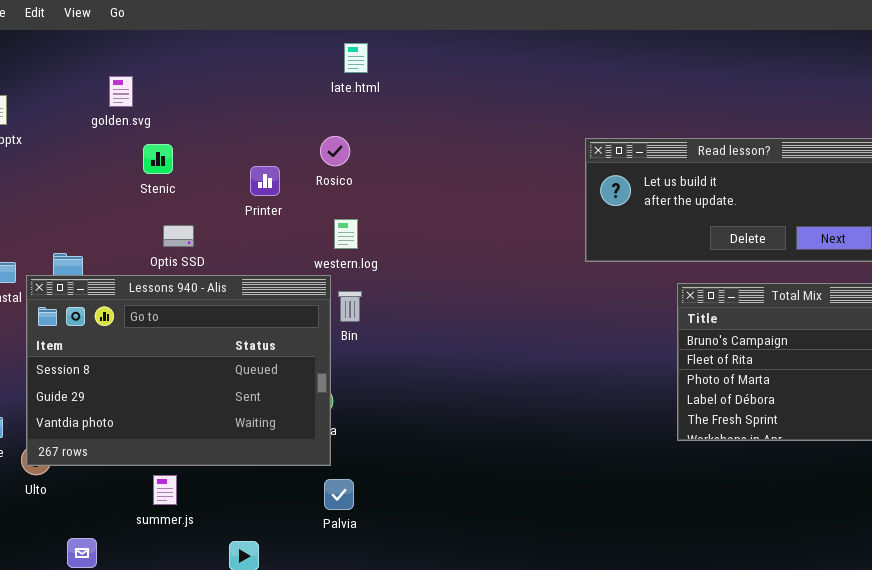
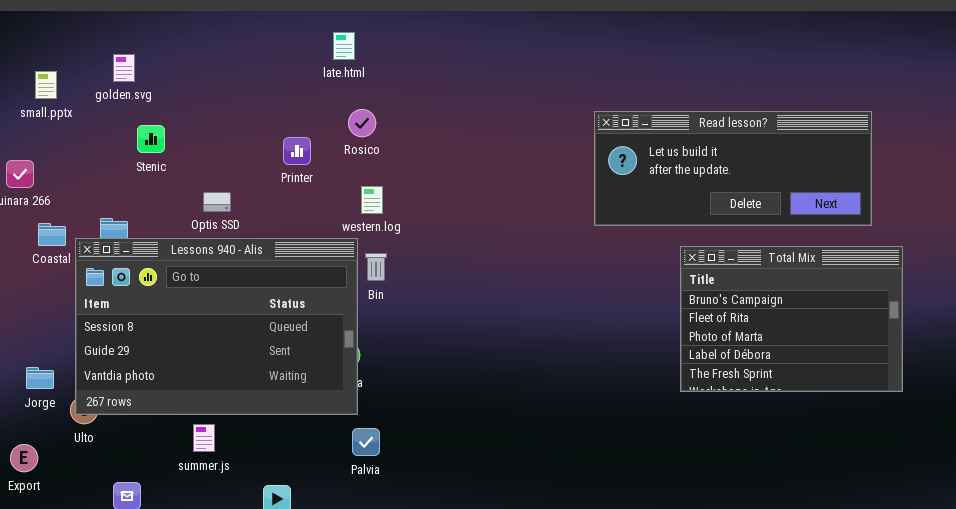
late.html: [344,43,368,73] -> [333,32,355,60], moved
golden.svg: [109,76,133,107] -> [113,54,135,82], moved
Stenic: [143,144,173,174] -> [137,125,165,153], moved

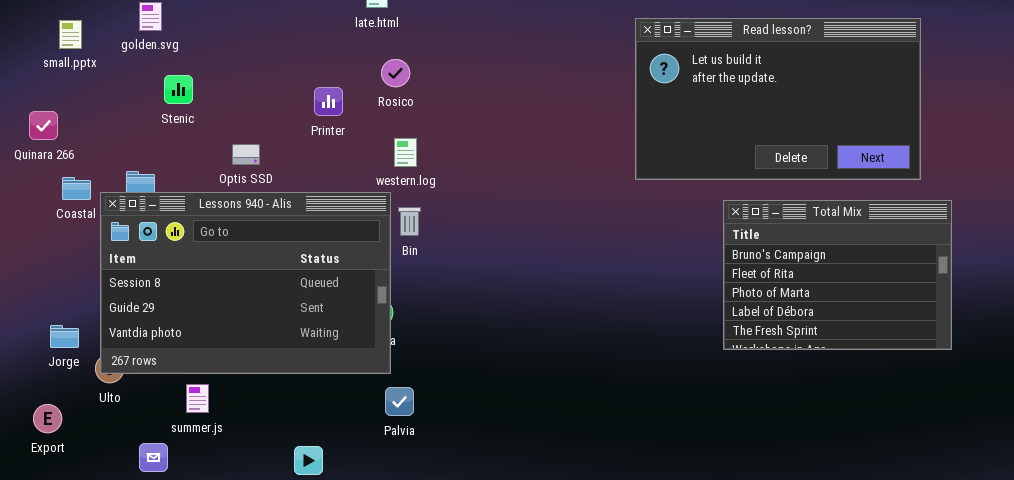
Read lesson?: [594,111,872,226] -> [635,18,921,180], resized
summer.js: [193,424,215,452] -> [186,384,209,413], moved

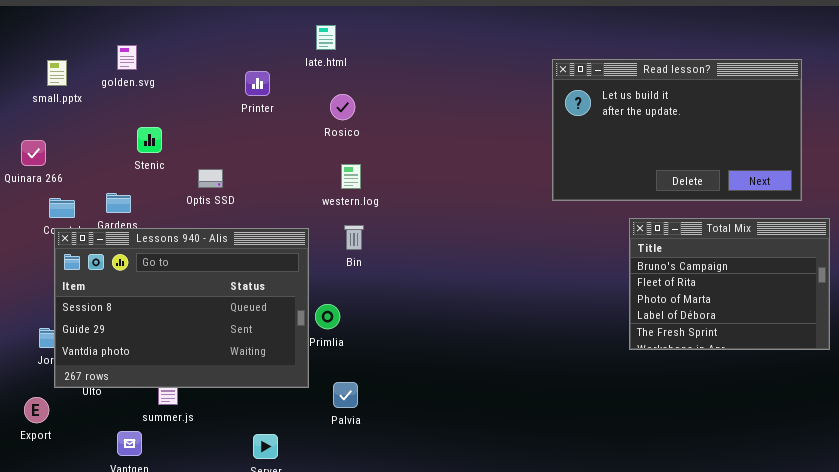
Stenic: [164,75,193,104] -> [137,127,162,153], moved
Printer: [314,87,343,116] -> [245,71,270,96], moved
Lessons 940 - Alis: [100,192,391,374] -> [54,228,309,388], moved

